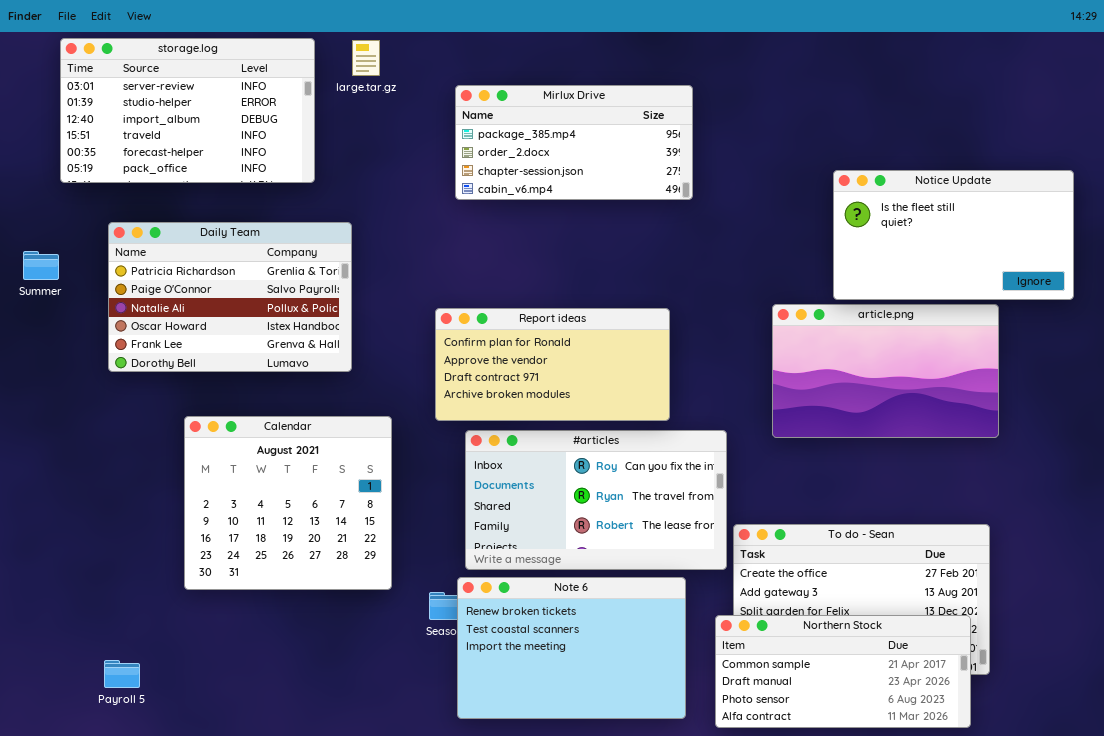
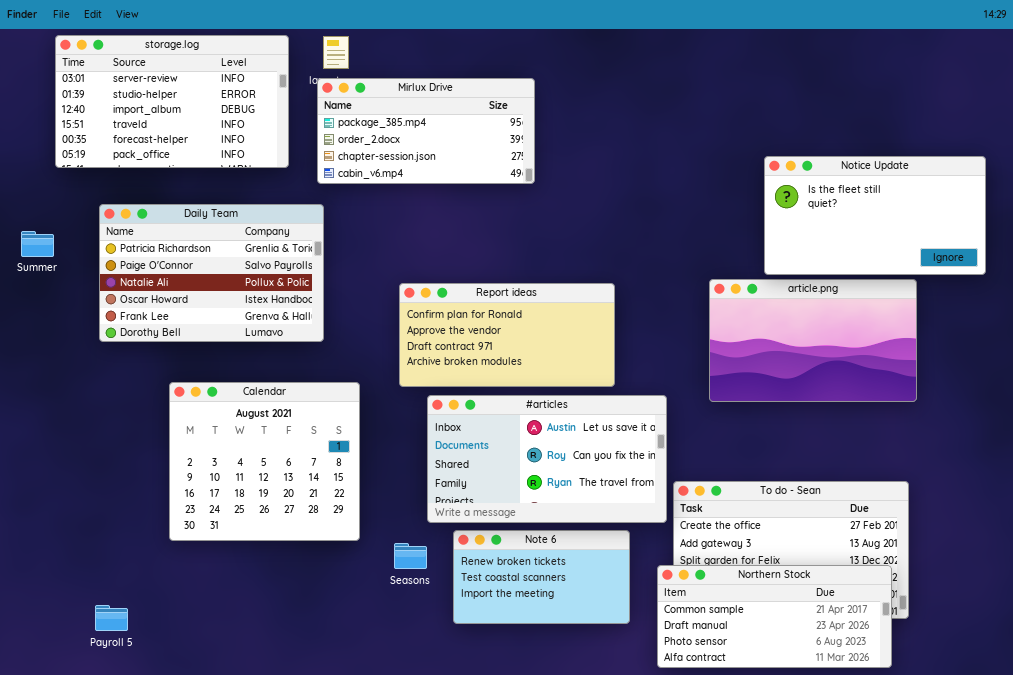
Mirlux Drive: [455,85,693,200] -> [317,78,535,184], moved
#articles: [465,430,727,570] -> [427,395,667,523], scrolled up 1 row
Note 6: [457,577,686,719] -> [453,530,630,624], resized

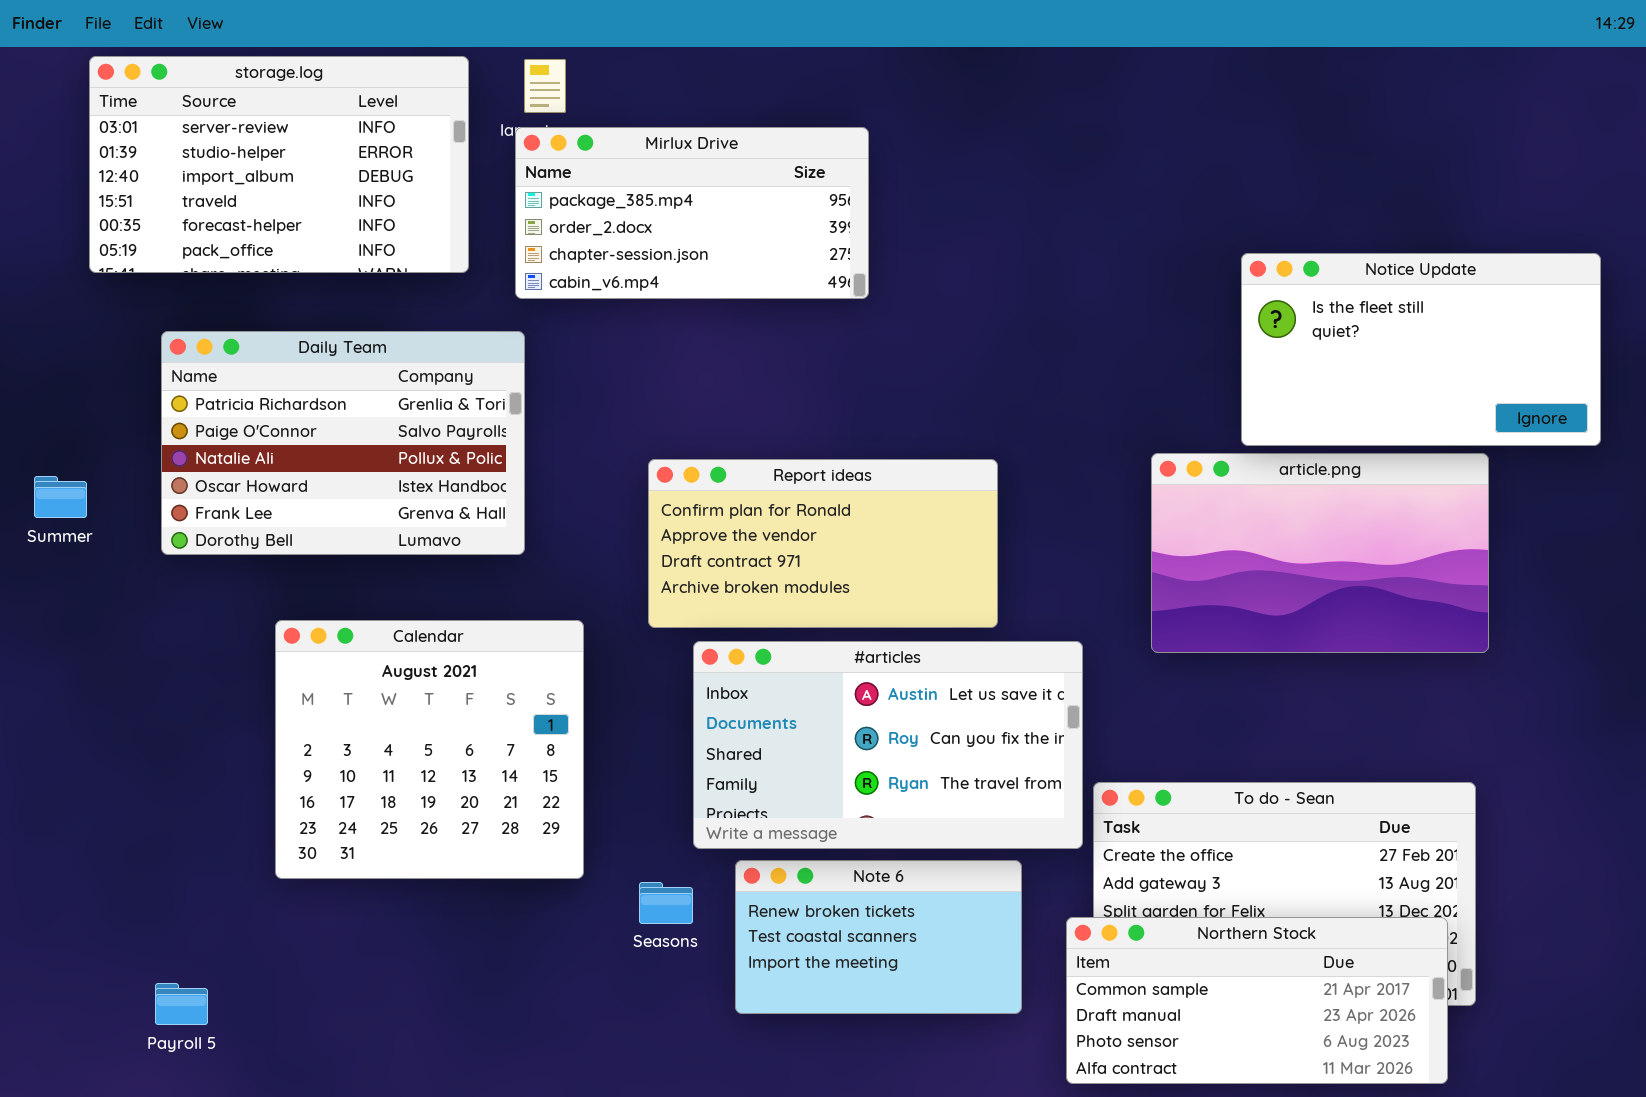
Summer: [21,231,54,257] -> [34,476,87,518], moved

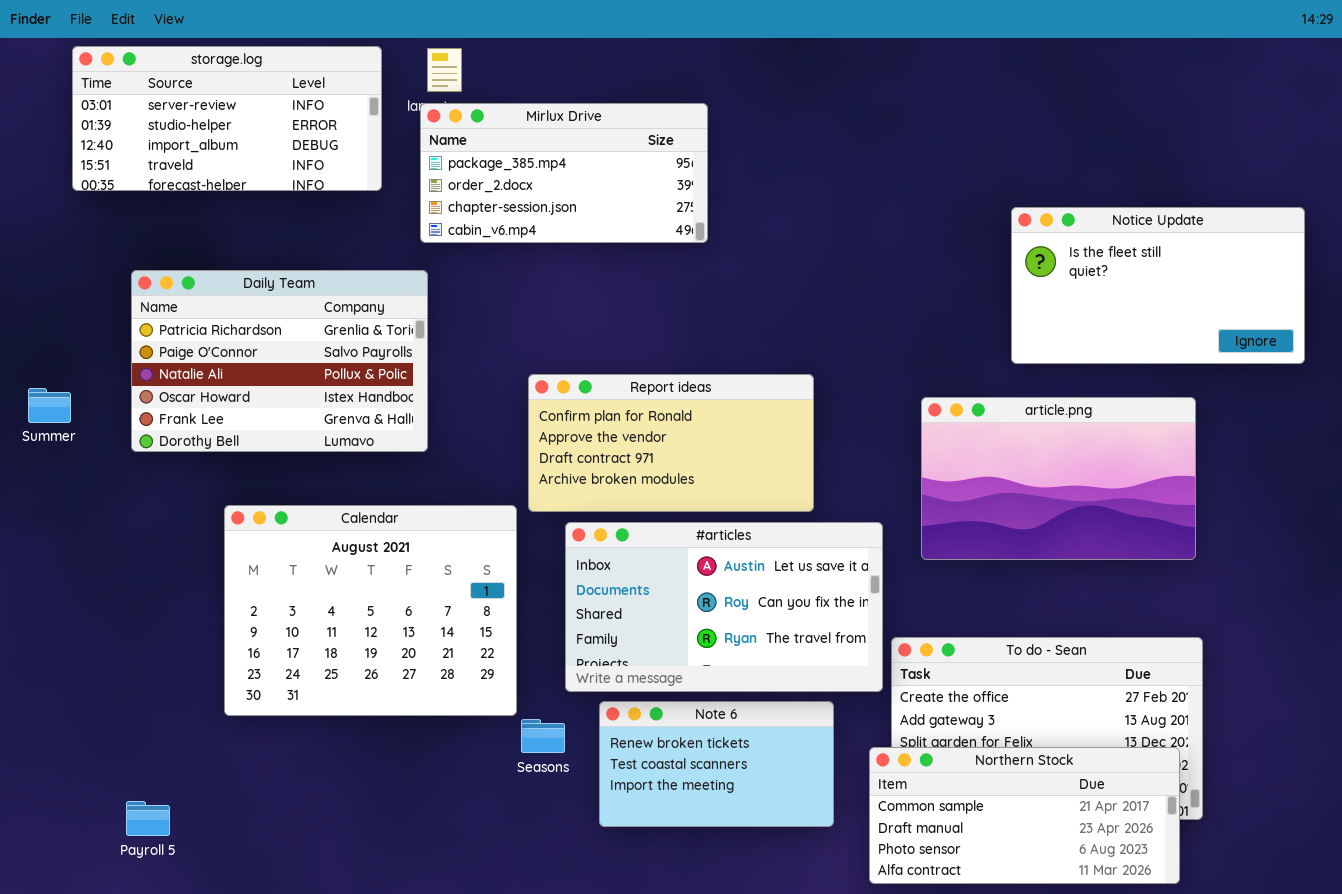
storage.log: [89,56,469,273] -> [72,46,382,191], resized
article.png: [1151,453,1489,653] -> [921,397,1196,560], moved
Calendar: [275,620,584,879] -> [224,505,517,716], resized

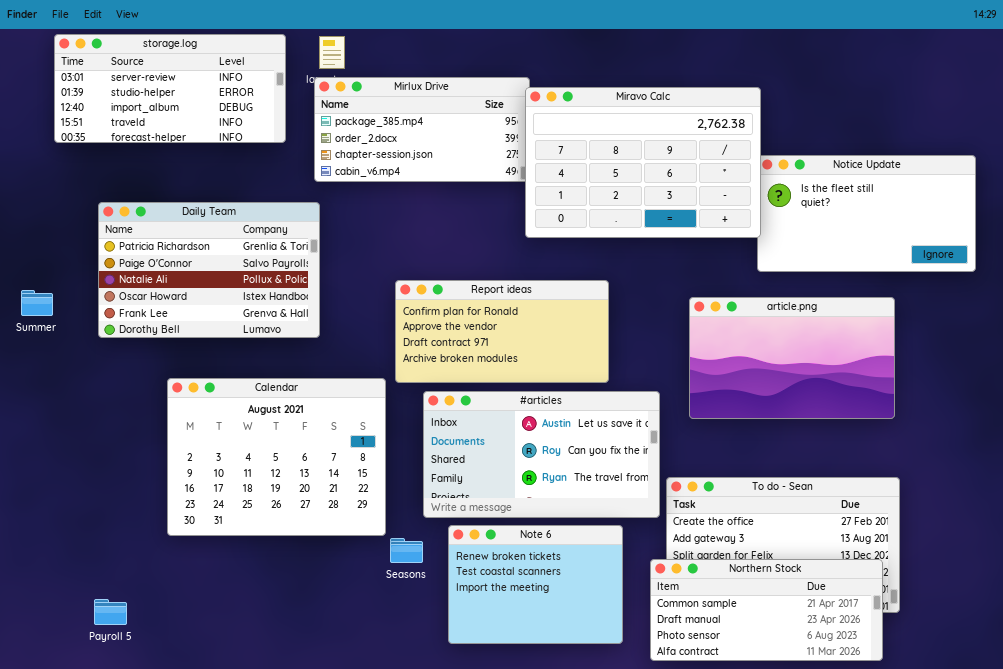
Miravo Calc: none -> [525,87,761,238], opened
Note 6: [599,701,834,827] -> [448,525,623,644], resized

